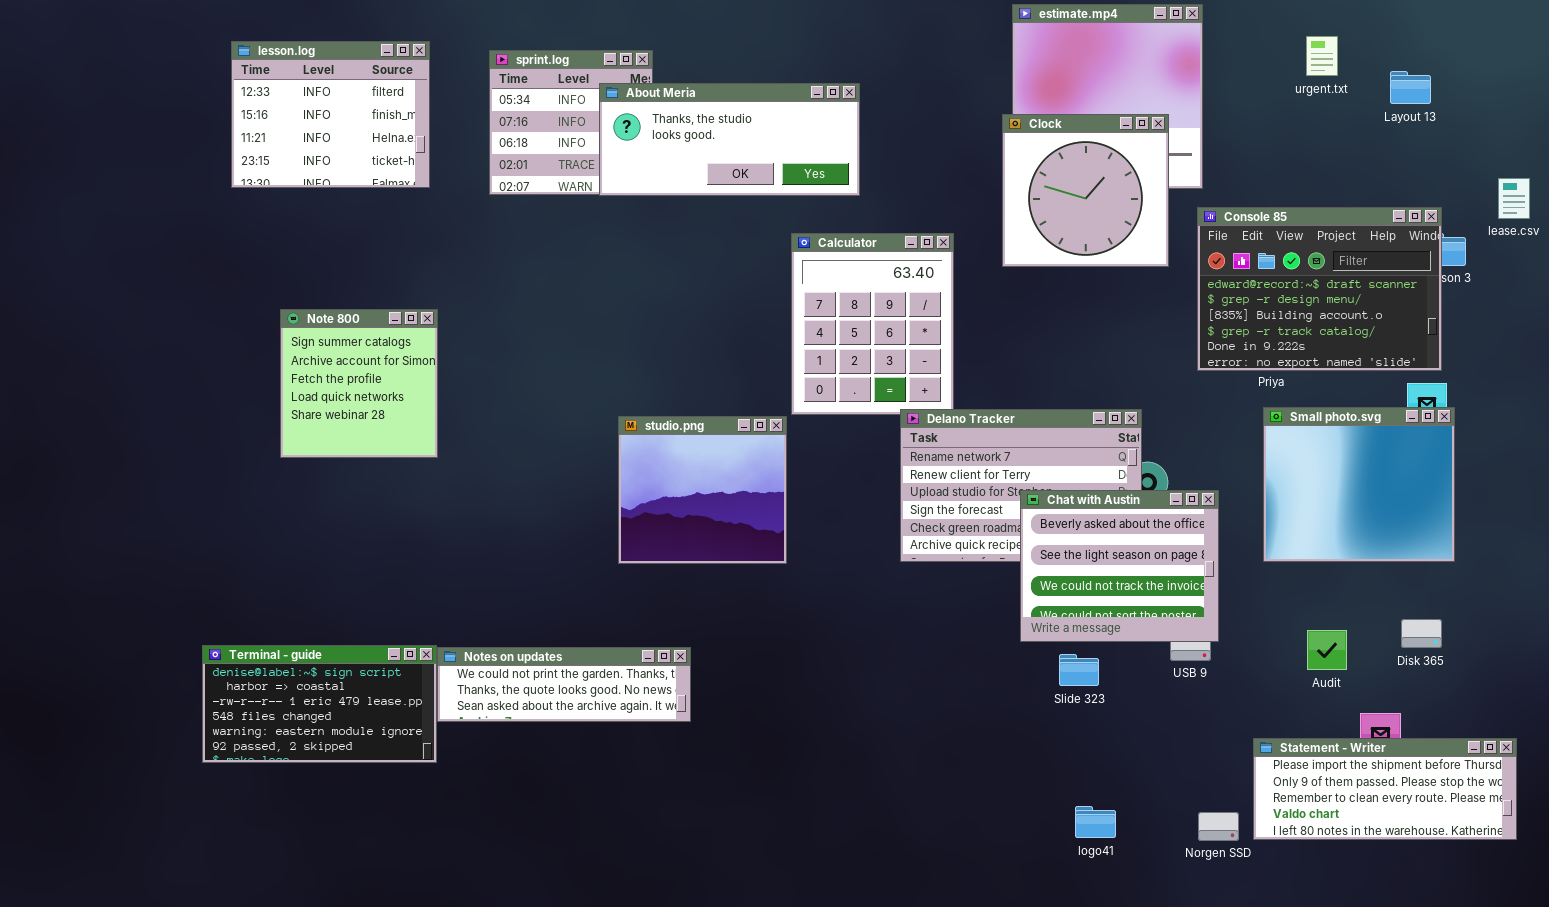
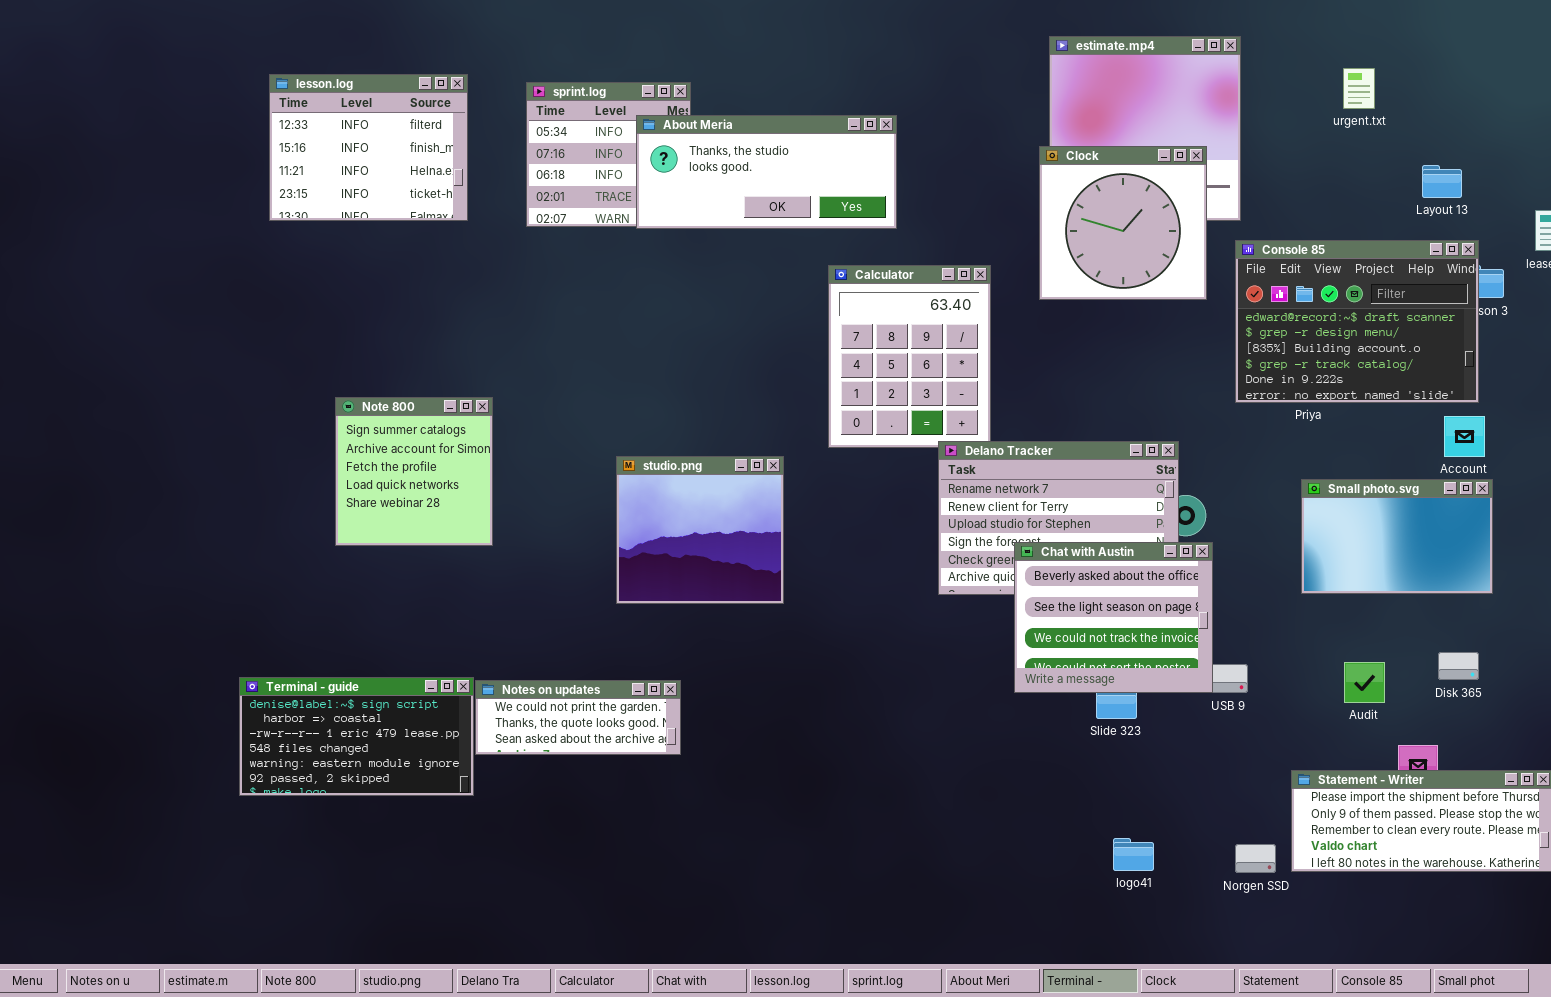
Layout 13: [1390,71,1431,104] -> [1422,165,1462,198], moved
Note 800: [280,309,438,458] -> [335,397,493,546], moved
Small photo.svg: [1263,407,1455,562] -> [1301,479,1493,594], resized
studio.png: [618,416,787,564] -> [616,456,784,604], moved
Chat with Austin: [1020,490,1219,642] -> [1014,542,1213,693], moved
Notes on updates: [437,647,691,722] -> [475,680,681,755], resized

